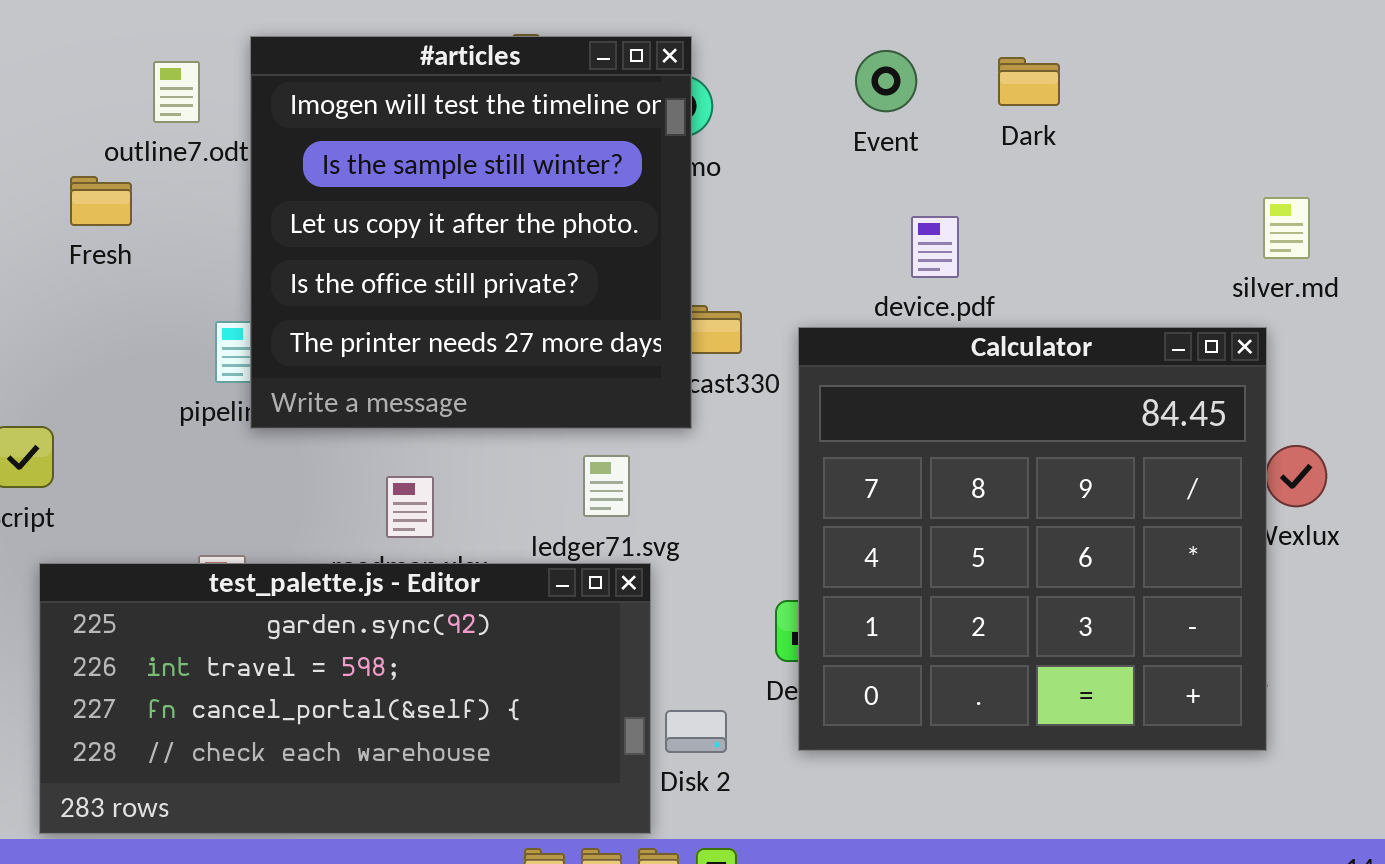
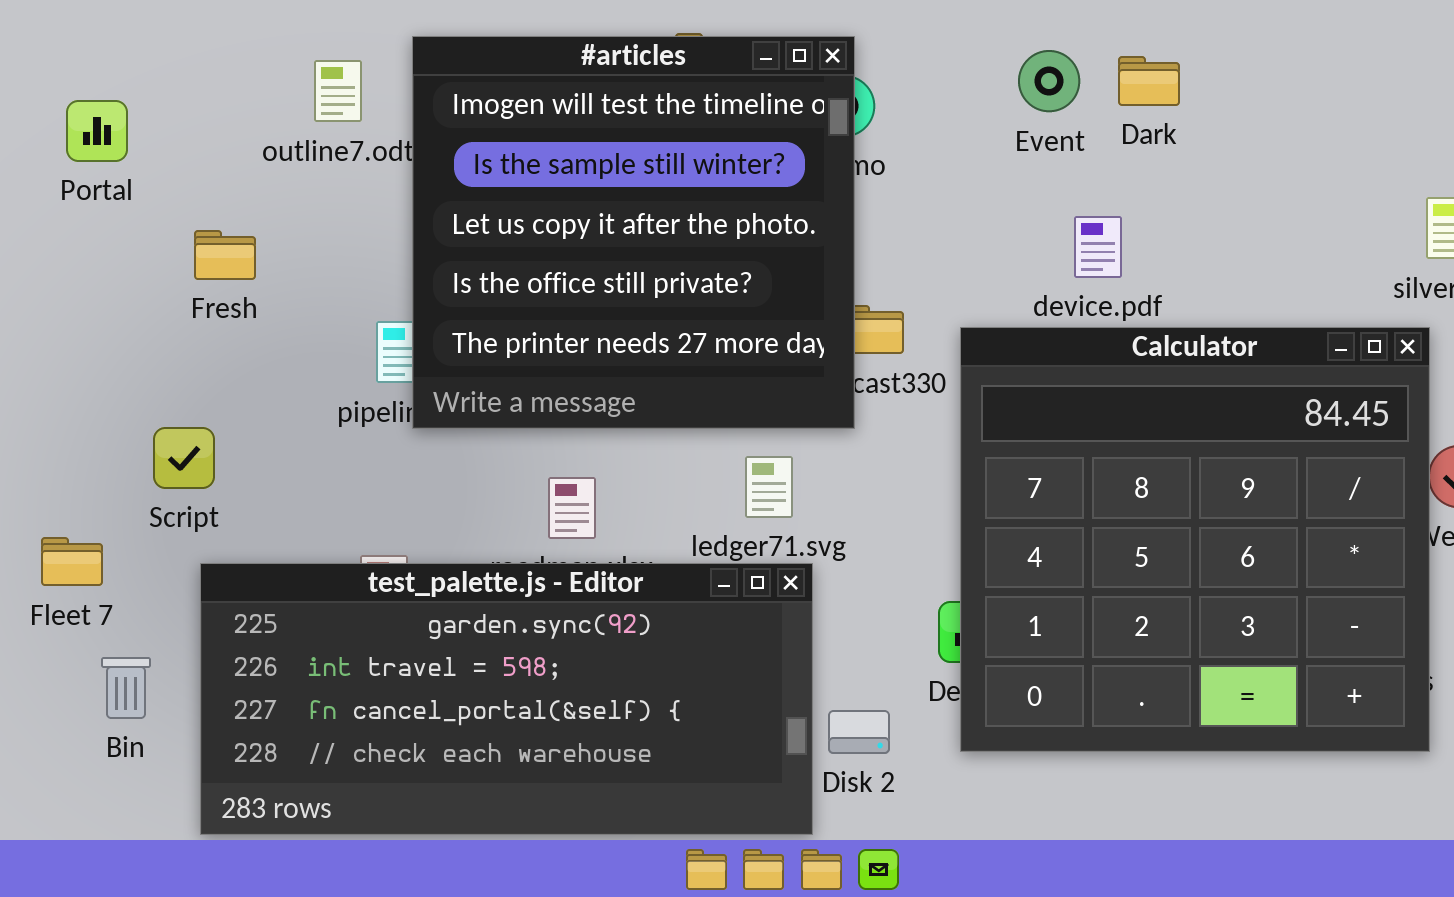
Dark: [998,57,1060,106] -> [1118,56,1180,106], moved
Fresh: [70,176,132,226] -> [194,230,256,280], moved

